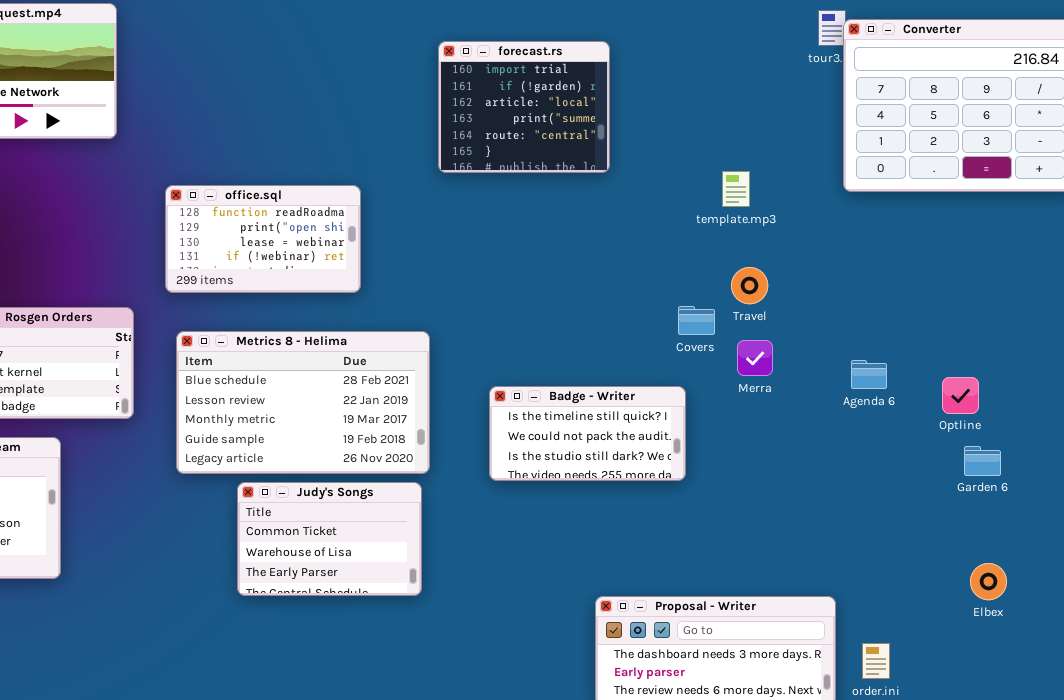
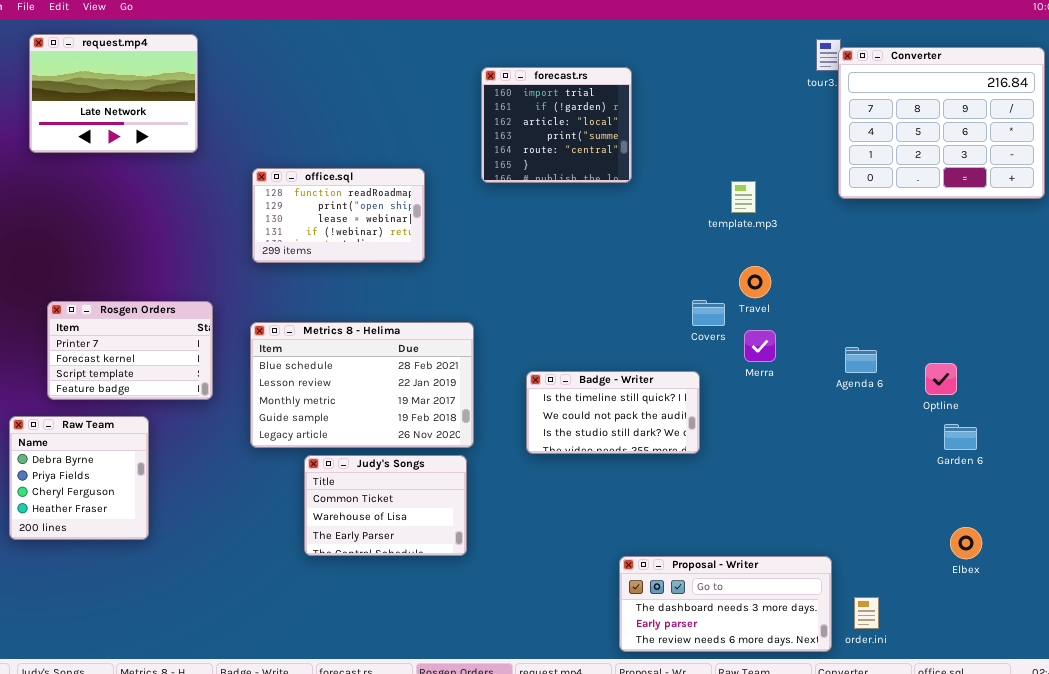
office.sql: [165,185,361,293] -> [252,168,425,263], moved

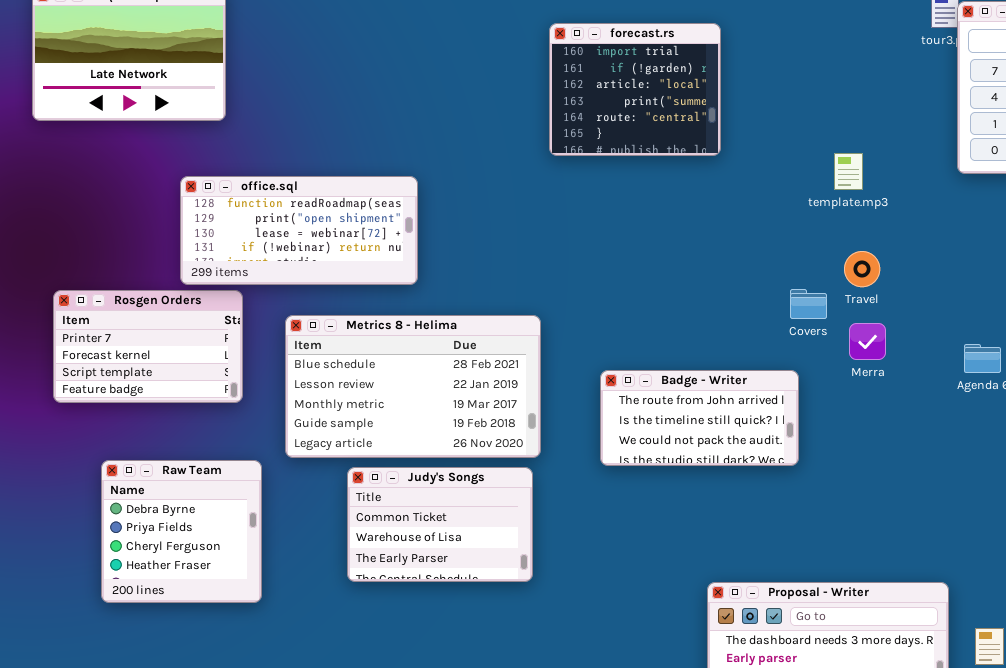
office.sql: [252,168,425,263] -> [180,176,418,285], moved, resized
Badge - Writer: [526,371,700,454] -> [600,370,799,466], scrolled up 1 row
Raw Team: [9,416,149,540] -> [101,460,262,603], moved

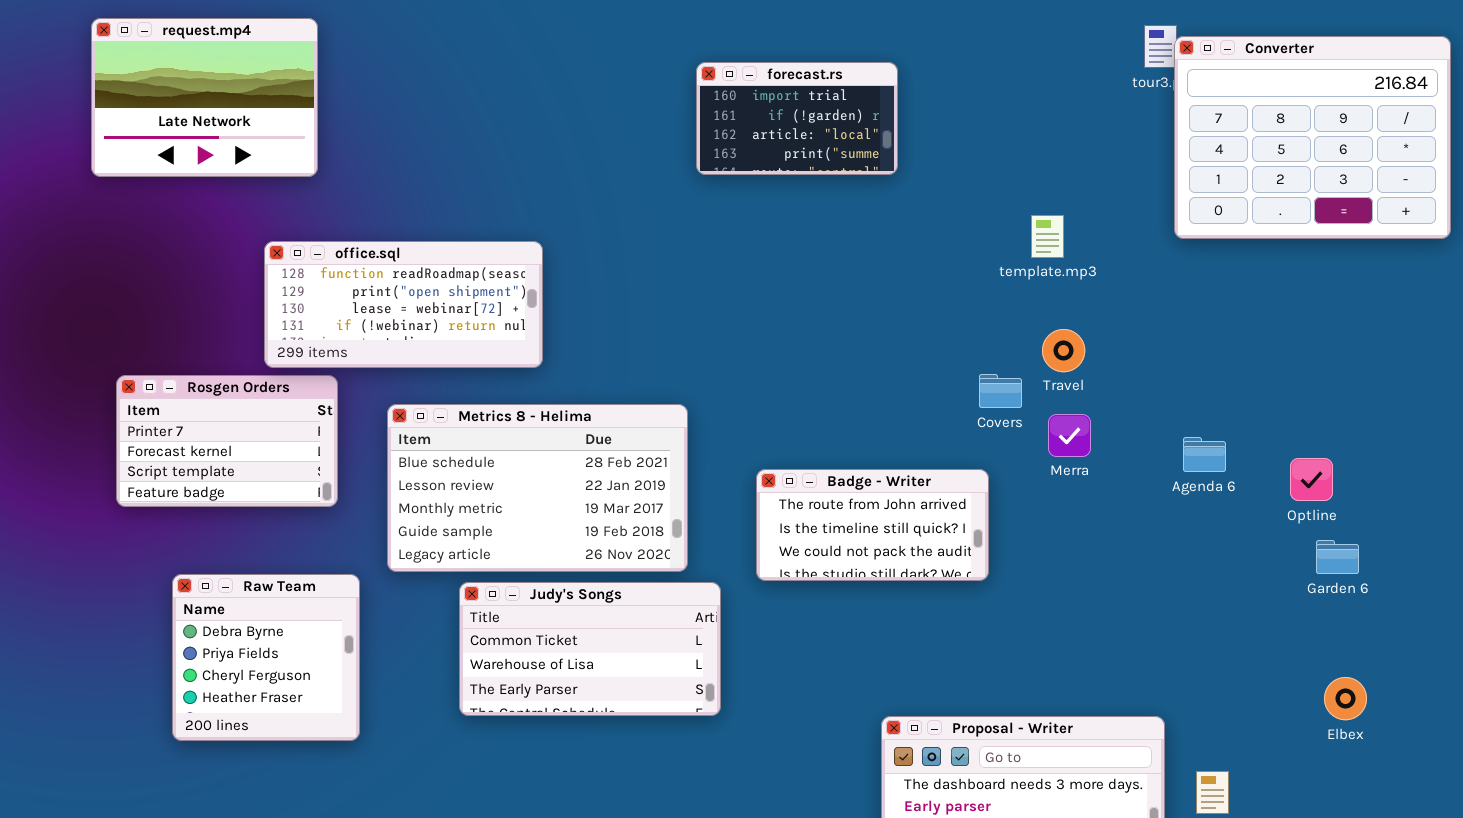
forecast.rs: [549,23,721,156] -> [696,62,898,175], resized
Judy's Songs: [347,467,533,582] -> [459,582,721,716], resized

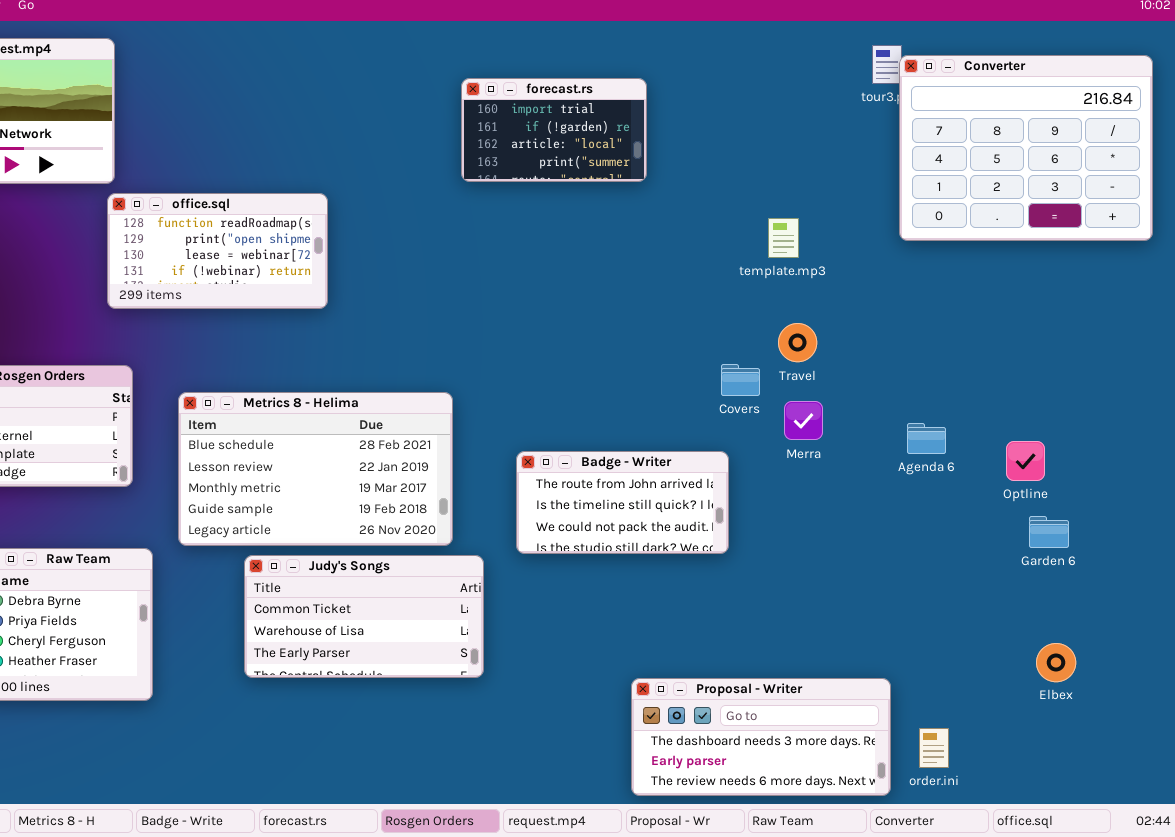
office.sql: [264,241,543,368] -> [107,193,328,309], moved, resized

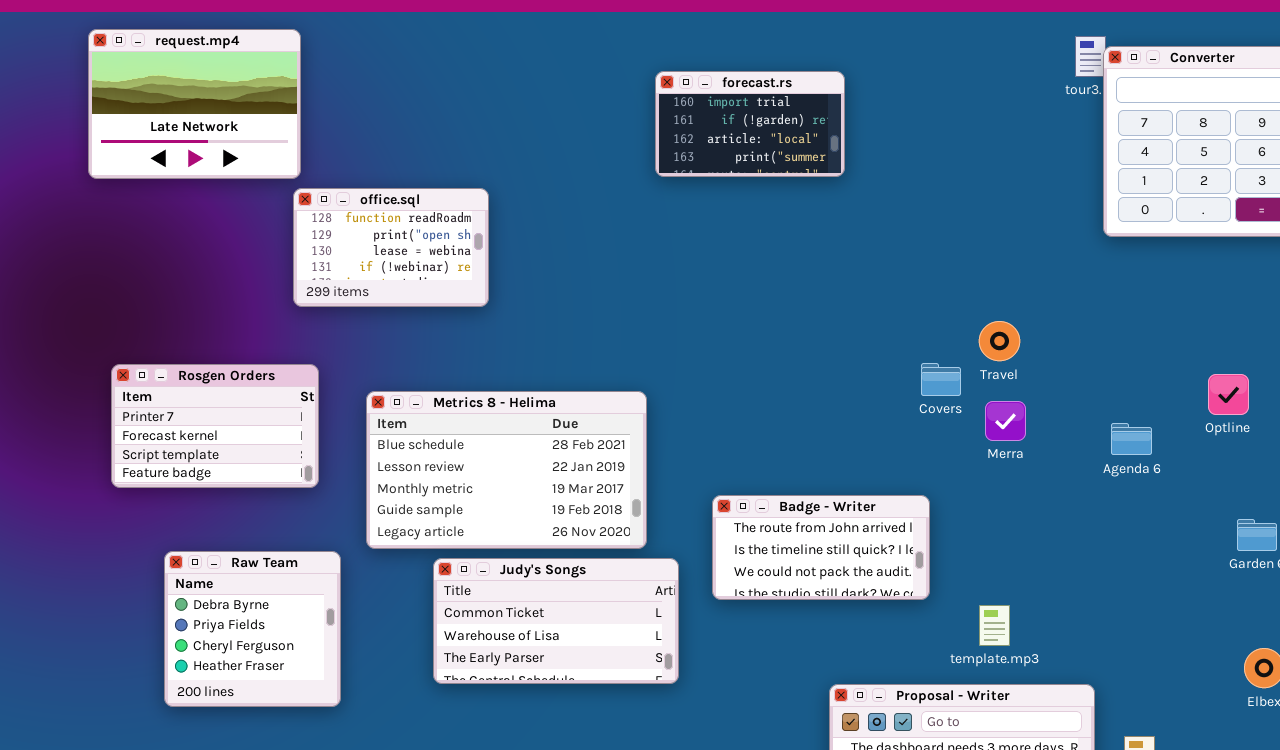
office.sql: [107,193,328,309] -> [293,188,489,307], resized
template.mp3: [768,218,799,258] -> [979,605,1010,646], moved
Optline: [1006,441,1045,481] -> [1208,374,1249,415], moved
Badge - Writer: [516,451,729,554] -> [712,495,930,600], moved

